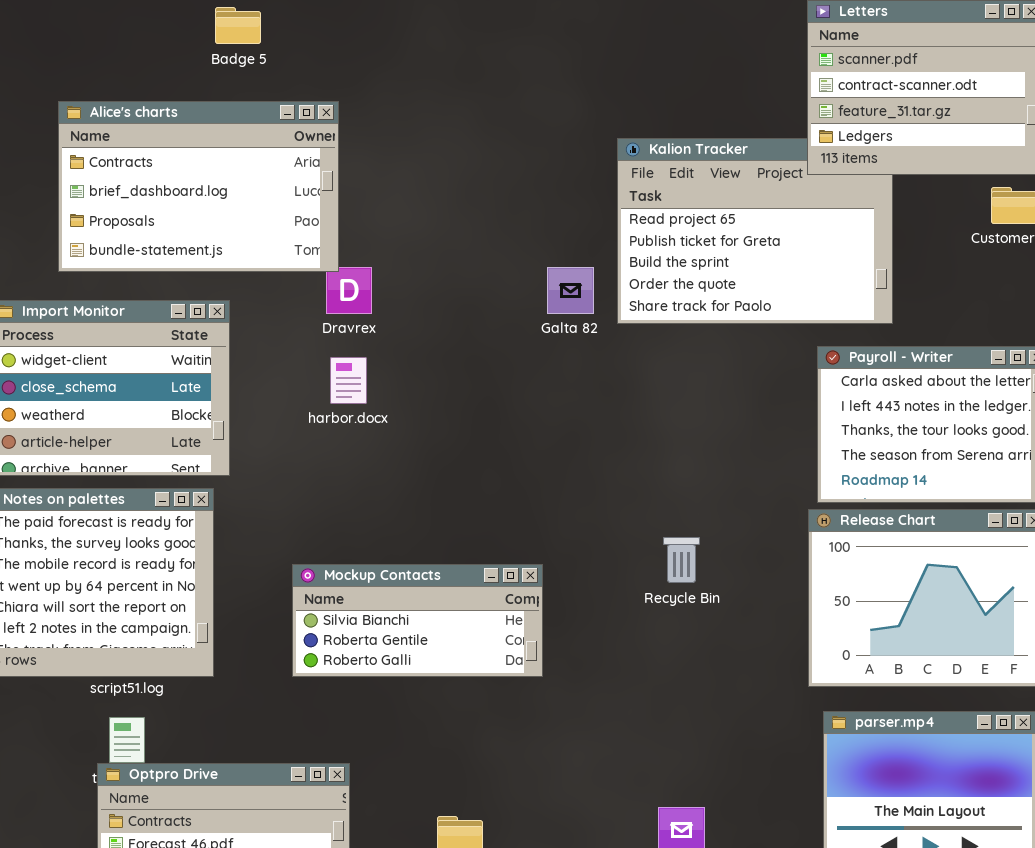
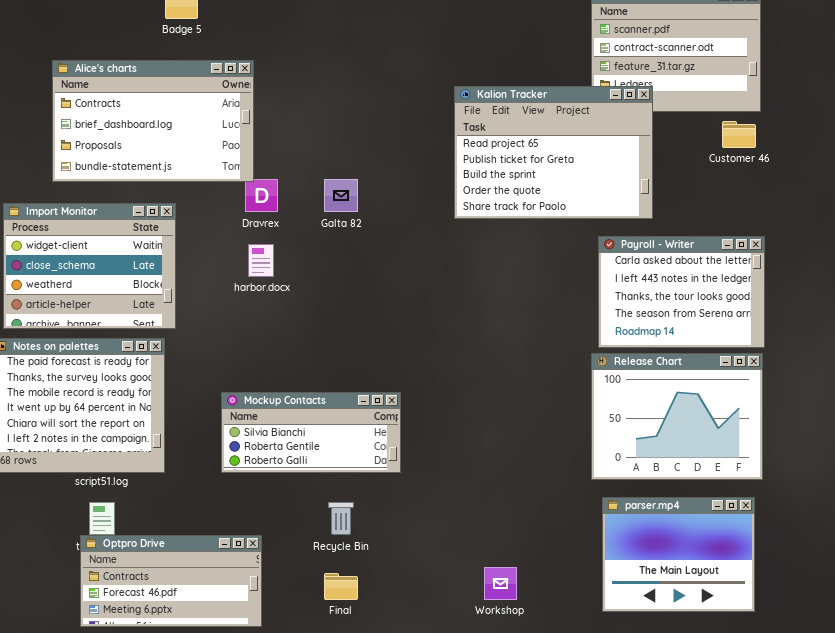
Kalion Tracker: [617,138,893,324] -> [454,86,653,219], raised
Galta 82: [547,267,594,314] -> [324,179,358,212], moved
Recycle Bin: [663,537,700,583] -> [328,502,354,535], moved

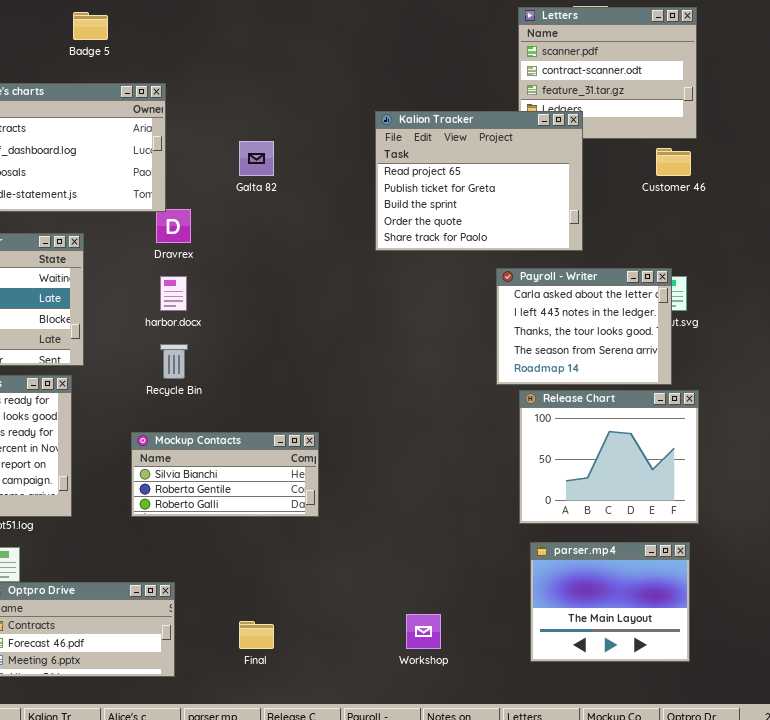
Galta 82: [324,179,358,212] -> [239,141,274,176], moved
Payroll - Writer: [598,236,765,348] -> [496,268,672,385], moved
Recycle Bin: [328,502,354,535] -> [160,344,188,379], moved

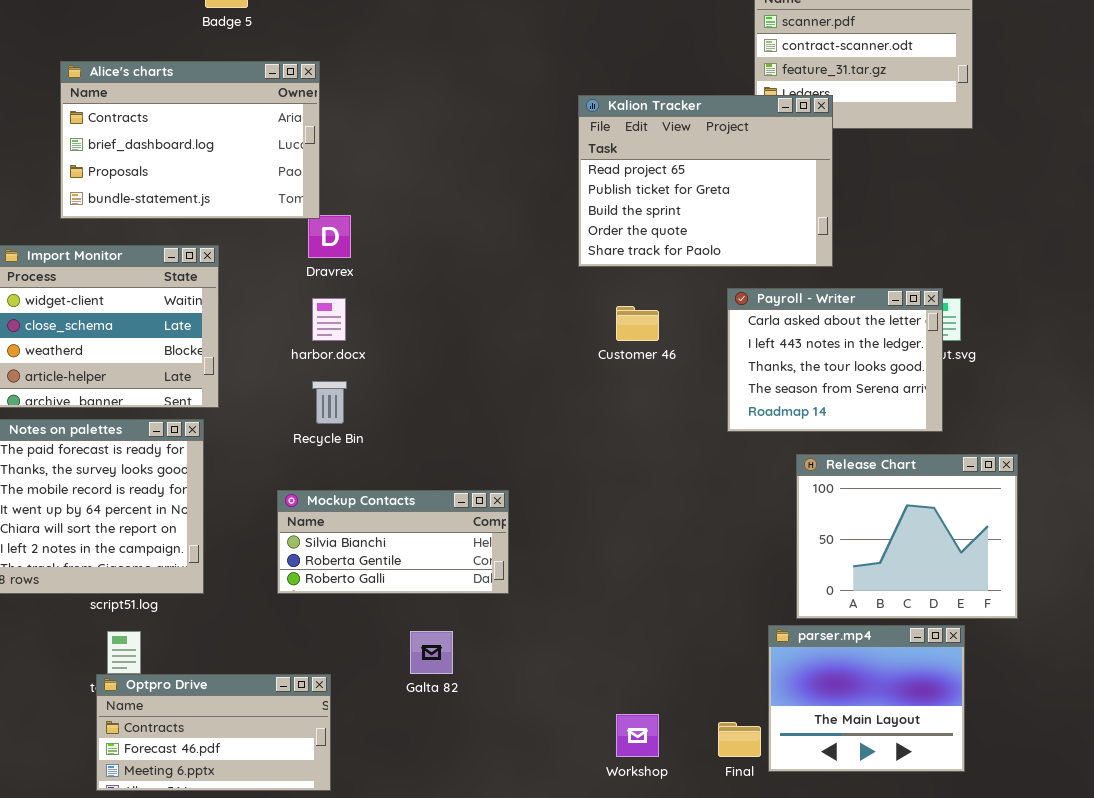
Galta 82: [239,141,274,176] -> [410,631,453,674], moved
Customer 46: [656,148,691,176] -> [616,306,659,341], moved
Release Chart: [519,390,699,524] -> [796,454,1018,619], moved
Final: [239,621,274,649] -> [718,722,761,757], moved

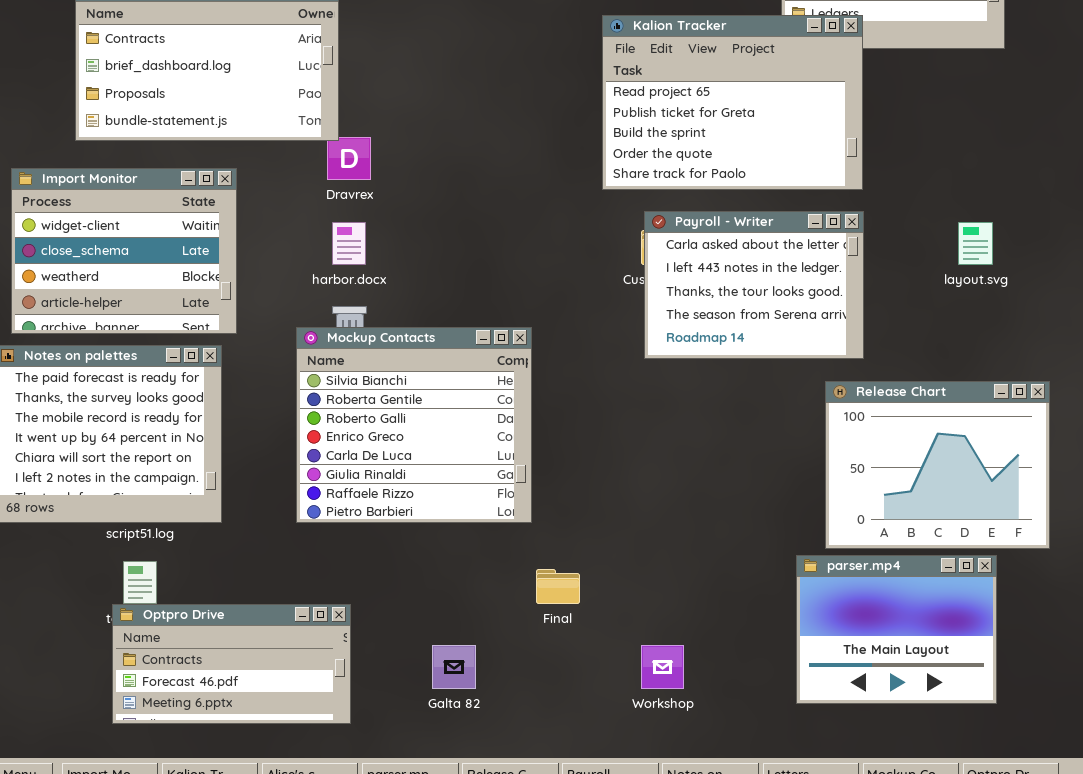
Payroll - Writer: [727,288,943,432] -> [644,211,864,359], moved
Mockup Contacts: [277,490,509,594] -> [296,327,532,523], resized
Galta 82: [410,631,453,674] -> [432,645,476,689], moved
Final: [718,722,761,757] -> [536,569,580,604], moved

